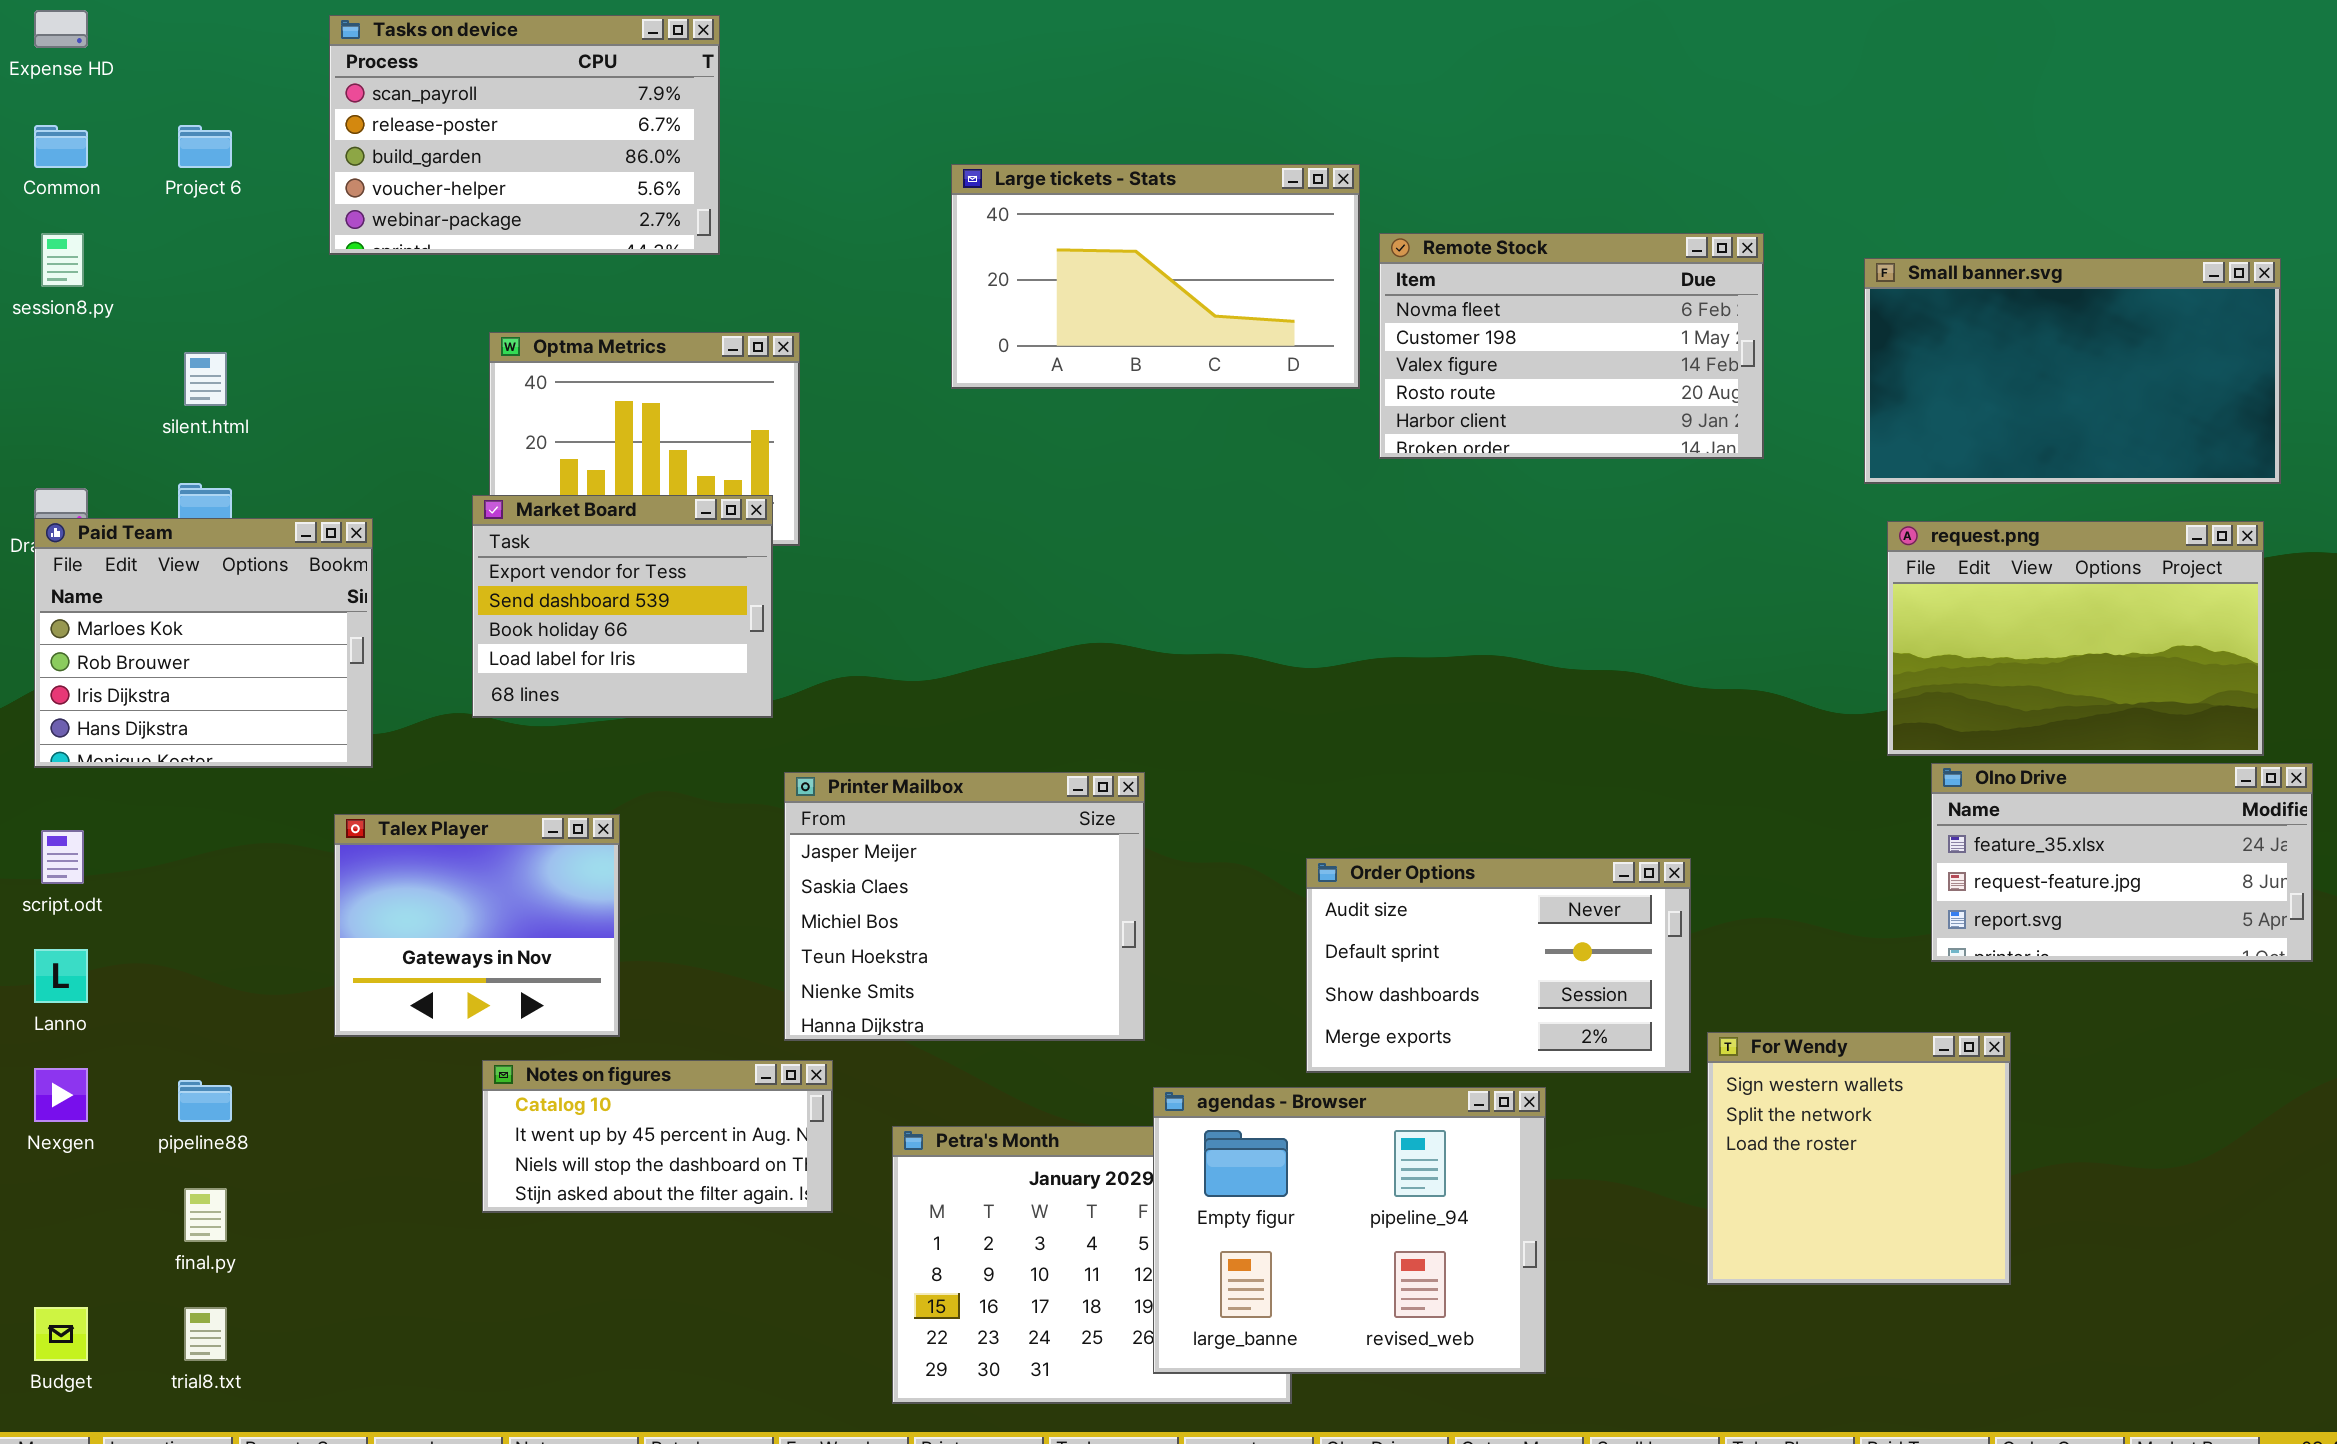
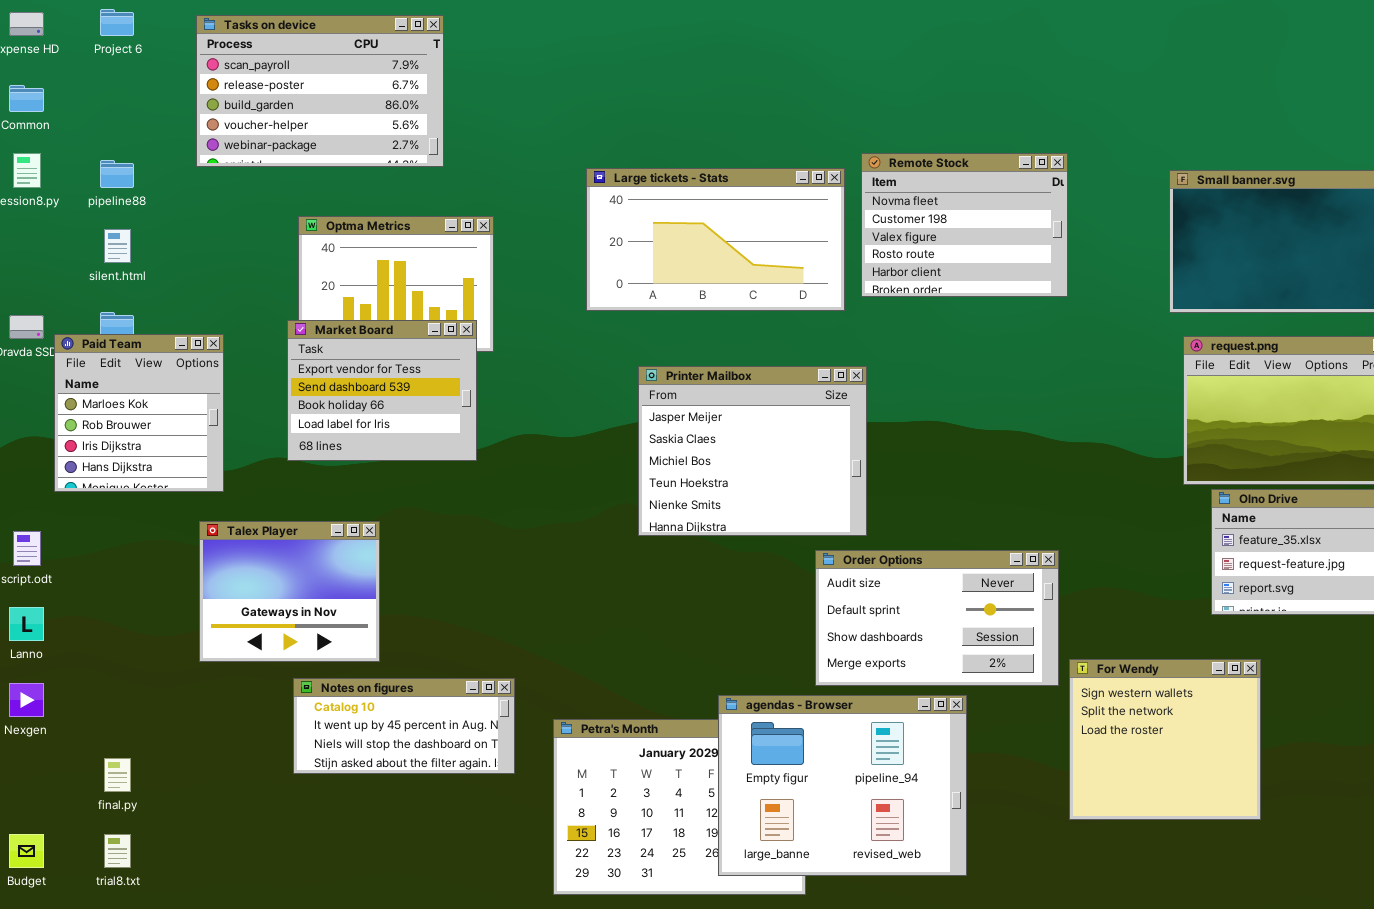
Project 6: [178,125,232,168] -> [100,9,134,36], moved
Large tickets - Stats: [951,164,1360,389] -> [586,168,845,311], moved
Remote Stock: [1379,233,1764,459] -> [861,153,1068,297], resized
Paid Team: [34,518,373,768] -> [54,334,224,492], resized
Printer Mailbox: [784,772,1145,1041] -> [638,366,867,536], moved
pipeline88: [178,1080,232,1122] -> [100,160,134,188], moved

